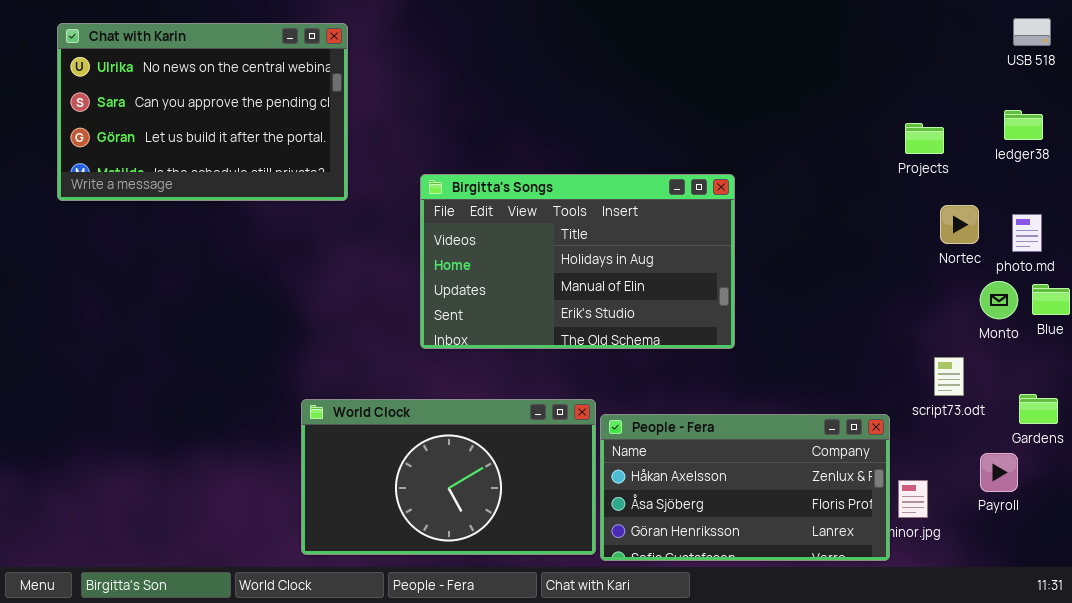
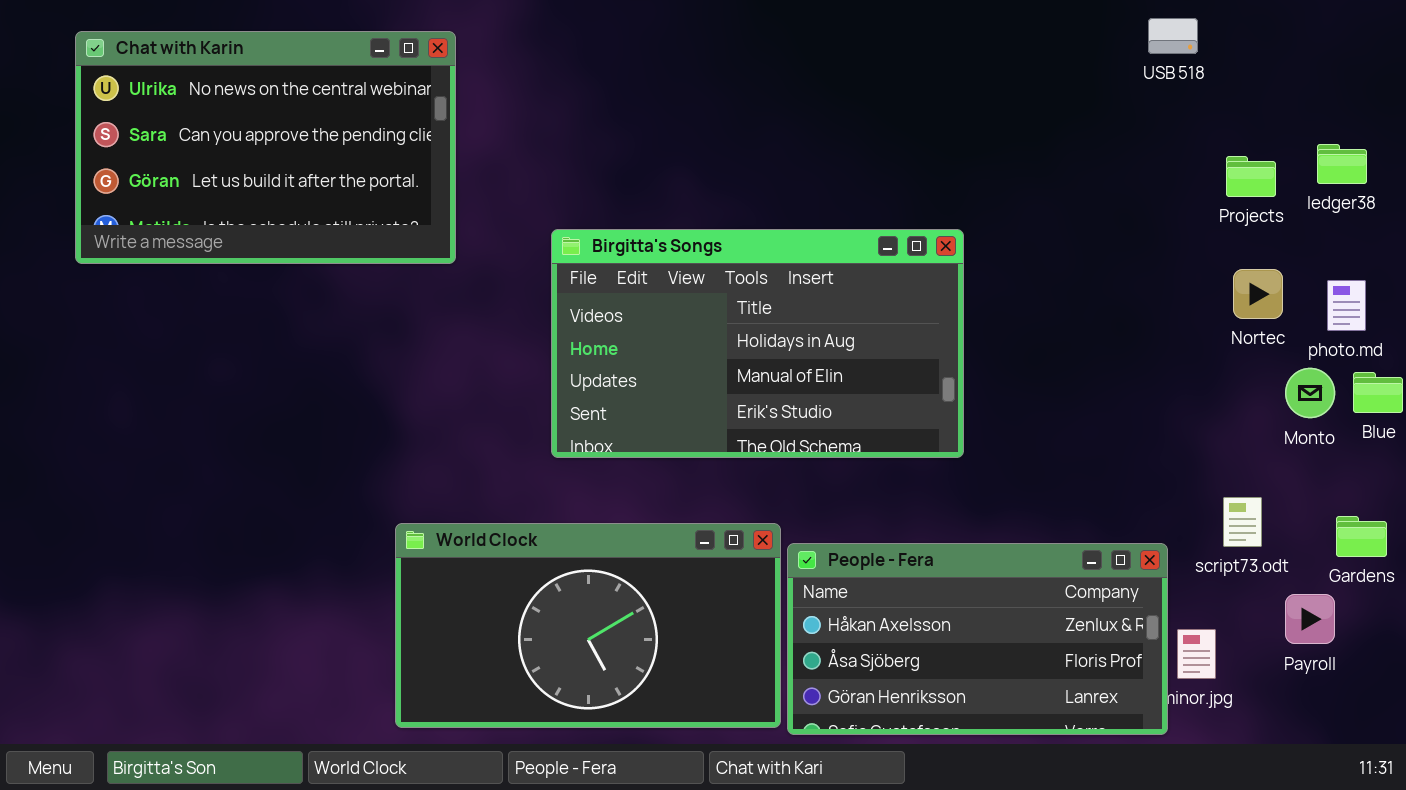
USB 518: [1013,18,1051,46] -> [1148,18,1198,54], moved
Projects: [905,123,944,154] -> [1226,156,1276,197], moved
script73.odt: [934,357,964,396] -> [1223,497,1262,547], moved

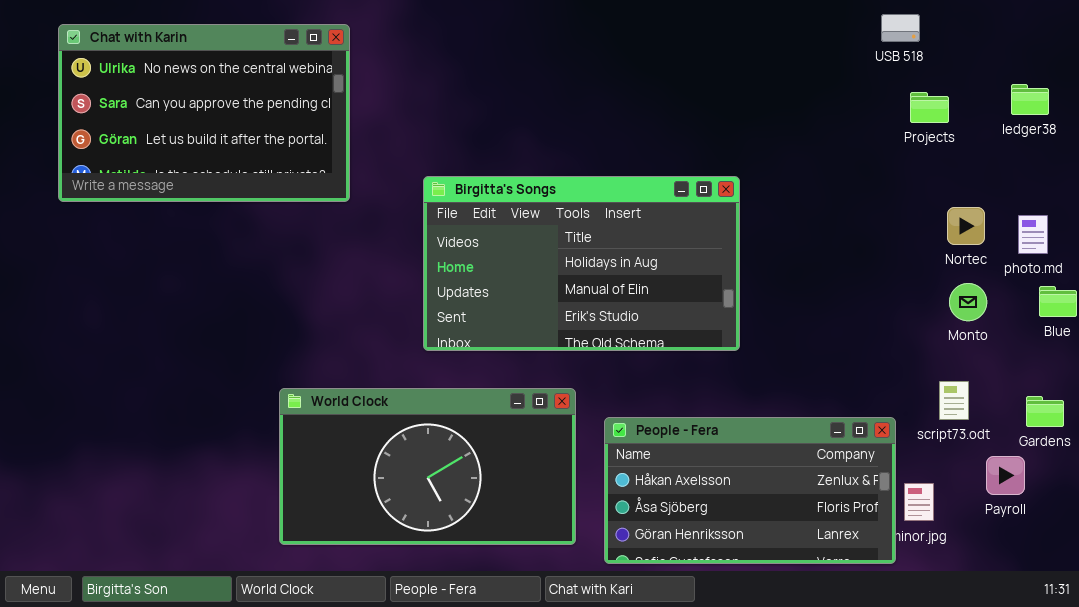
ledger38: [1317,144,1367,184] -> [1011,84,1049,115], moved
Projects: [1226,156,1276,197] -> [910,92,949,123], moved
Monto: [1285,368,1335,418] -> [949,283,987,321], moved
World Clock: [395,523,781,728] -> [279,388,576,545], moved

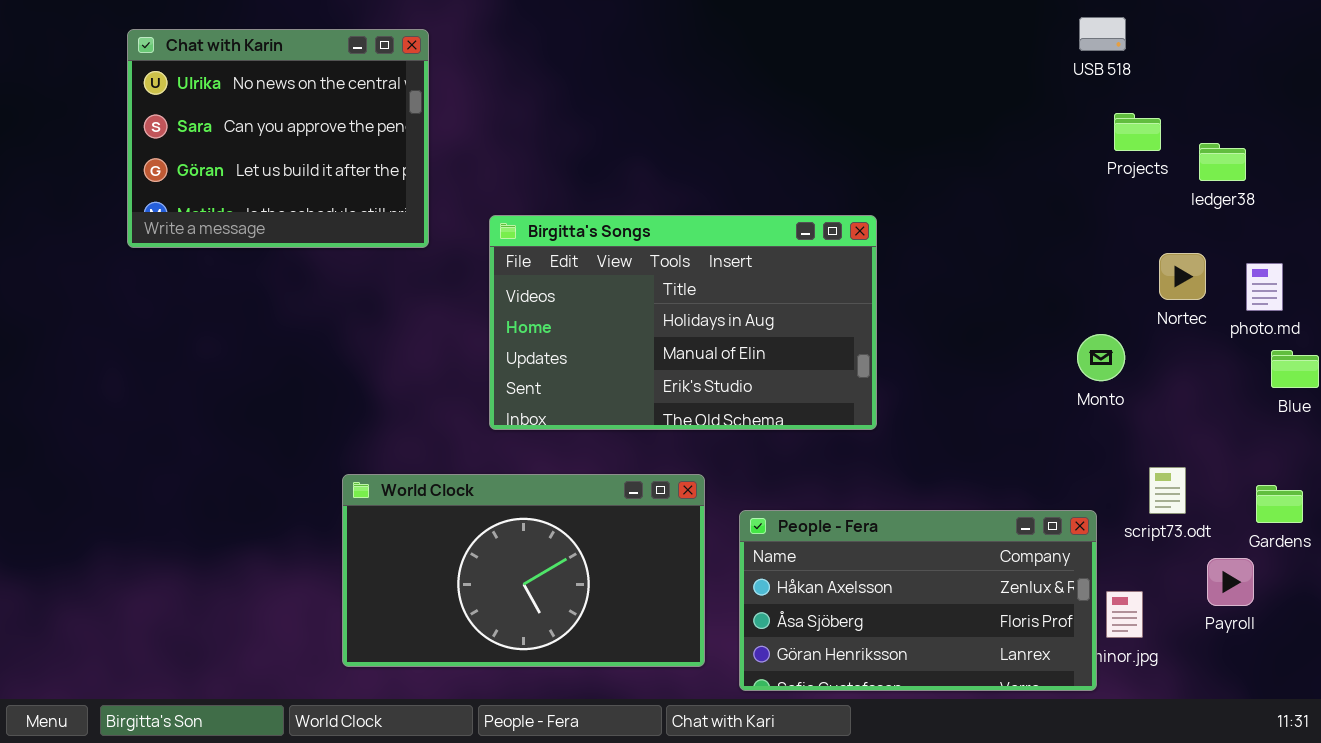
Chat with Karin: [58,24,350,202] -> [127,29,429,248], resized
ledger38: [1011,84,1049,115] -> [1199,143,1246,181], moved
Birgitta's Songs: [423,176,740,351] -> [489,215,877,430], moved
Monto: [949,283,987,321] -> [1077,334,1125,381], moved

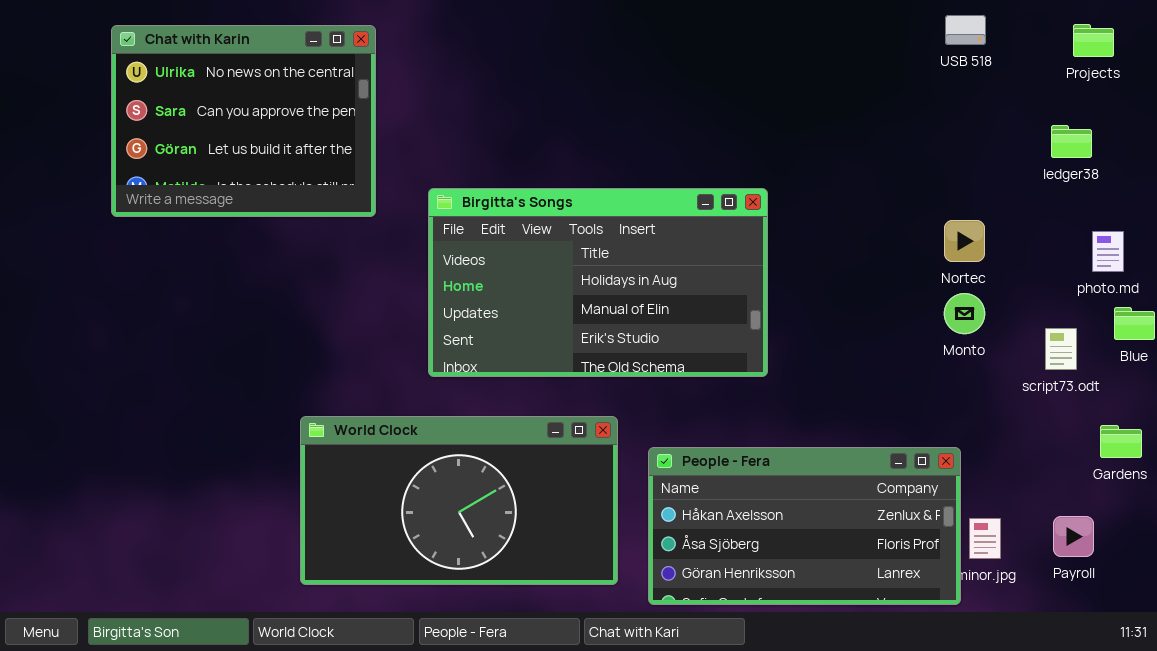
Projects: [1114,113,1161,151] -> [1073,24,1114,57], moved
Nortec: [1159,253,1206,300] -> [944,220,985,262], moved
script73.odt: [1149,467,1186,514] -> [1045,328,1077,370], moved
Payroll: [1207,558,1254,606] -> [1053,516,1094,557], moved

